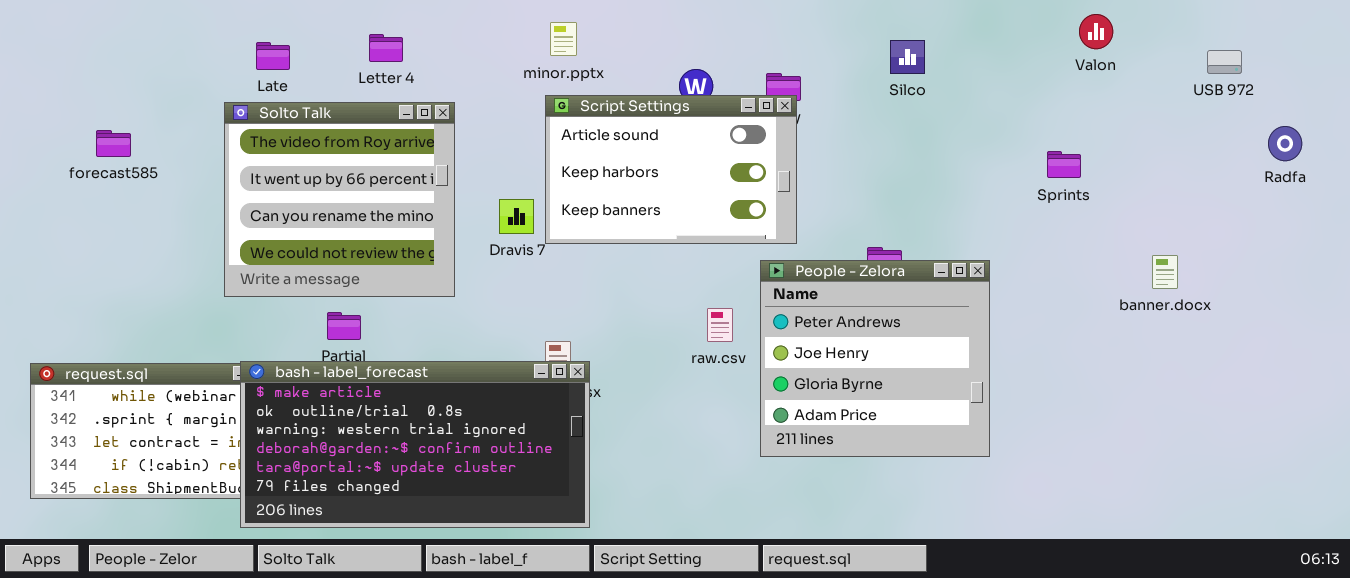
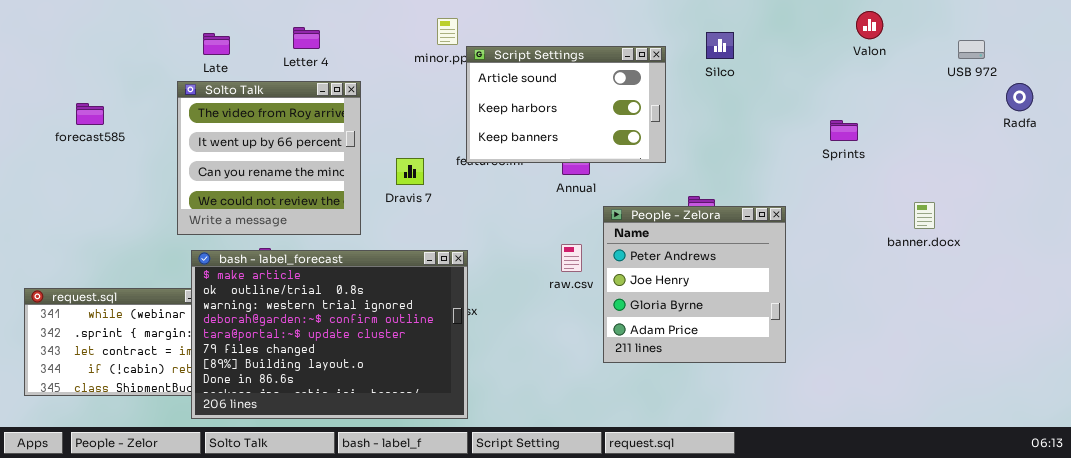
Script Settings: [545,95,797,244] -> [466,46,666,163], moved
Radfa: [1268,126,1302,161] -> [1006,83,1033,111], moved
bash - label_forecast: [240,361,590,528] -> [191,250,468,419], resized

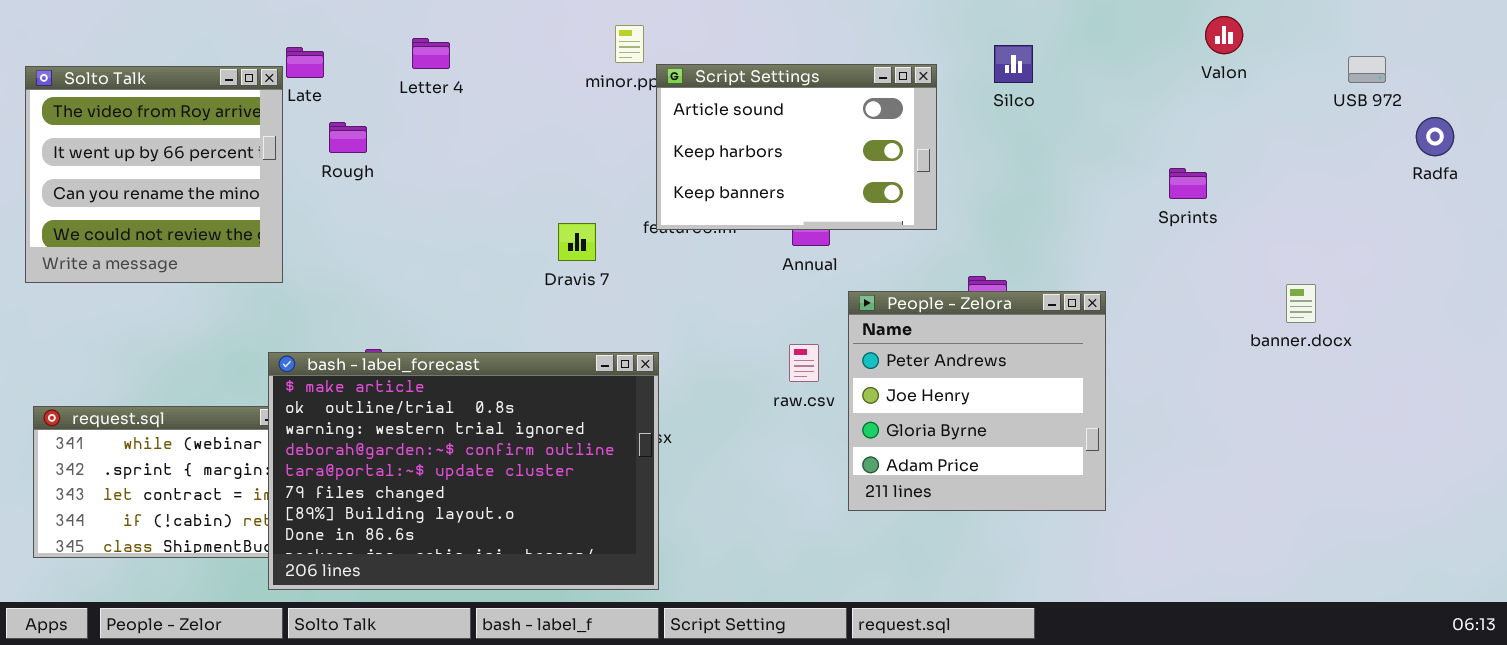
Solto Talk: [177,81,361,235] -> [25,66,283,283], moved

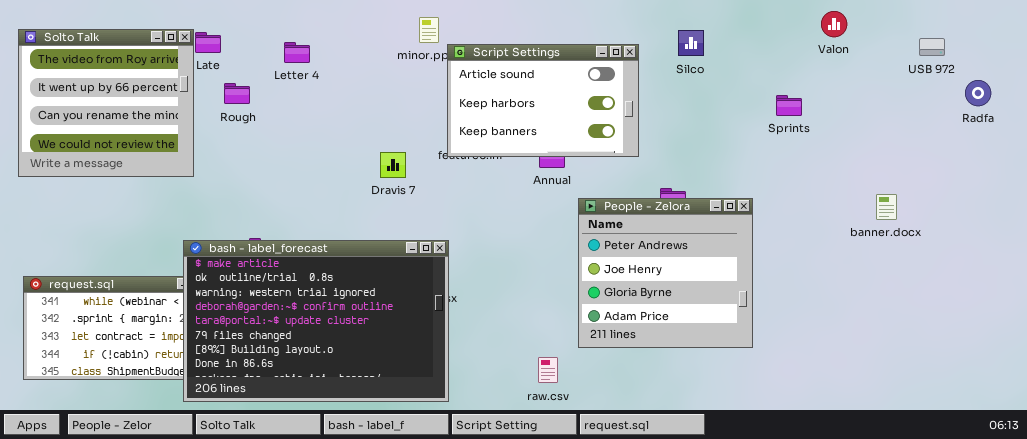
Letter 4: [412,38,450,69] -> [284,42,310,63], moved
Solto Talk: [25,66,283,283] -> [18,29,194,177], moved
Sprints: [1169,168,1207,199] -> [776,95,802,116], moved
raw.csv: [789,344,819,382] -> [538,357,558,383], moved

